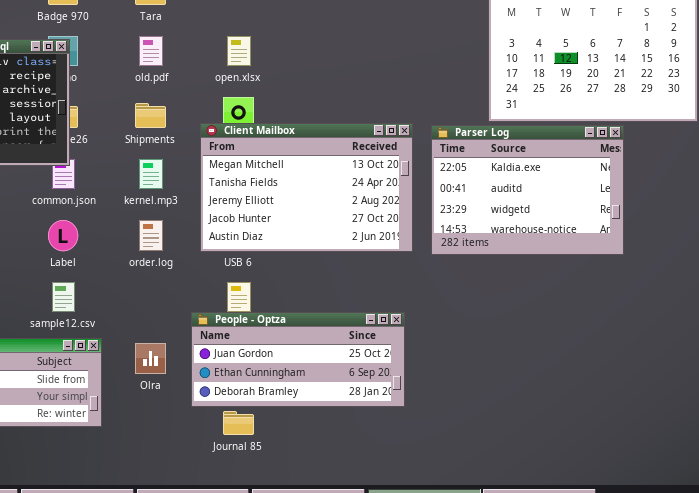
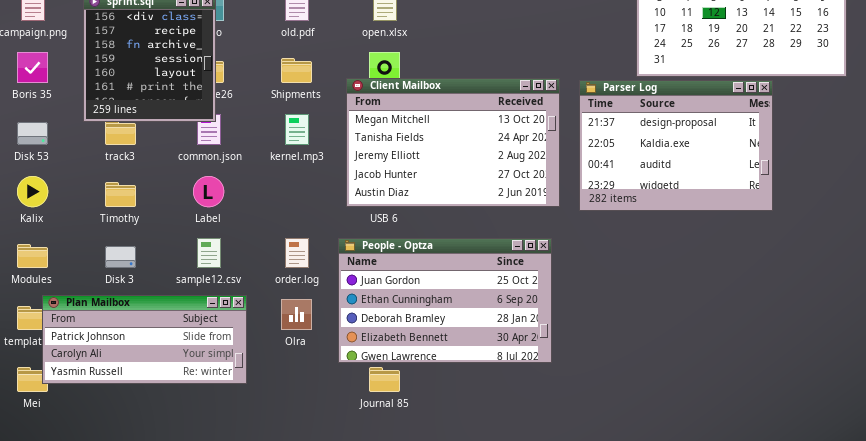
Parser Log: [431,125,624,255] -> [579,80,773,211], scrolled up 1 row
order.log: [139,220,163,251] -> [285,238,309,268], moved
People - Optza: [191,312,405,407] -> [338,238,552,363], resized

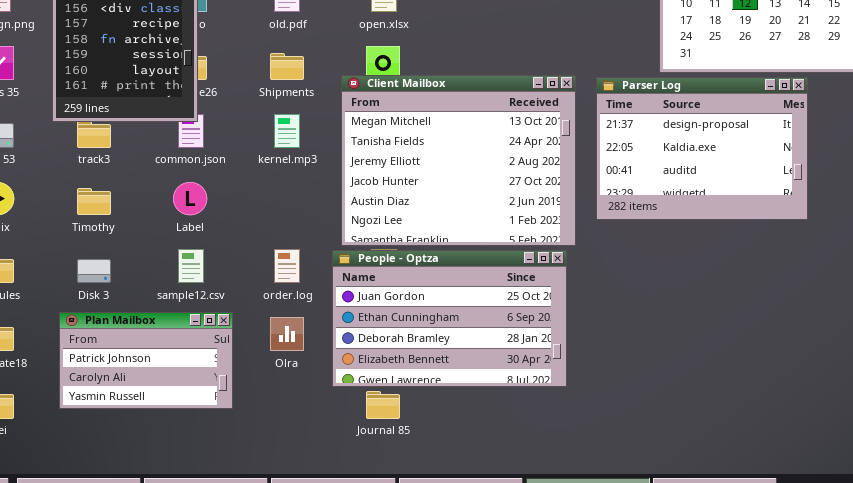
Client Mailbox: [346,78,560,207] -> [341,75,576,246], resized
Plan Mailbox: [42,295,247,384] -> [59,312,233,409], resized

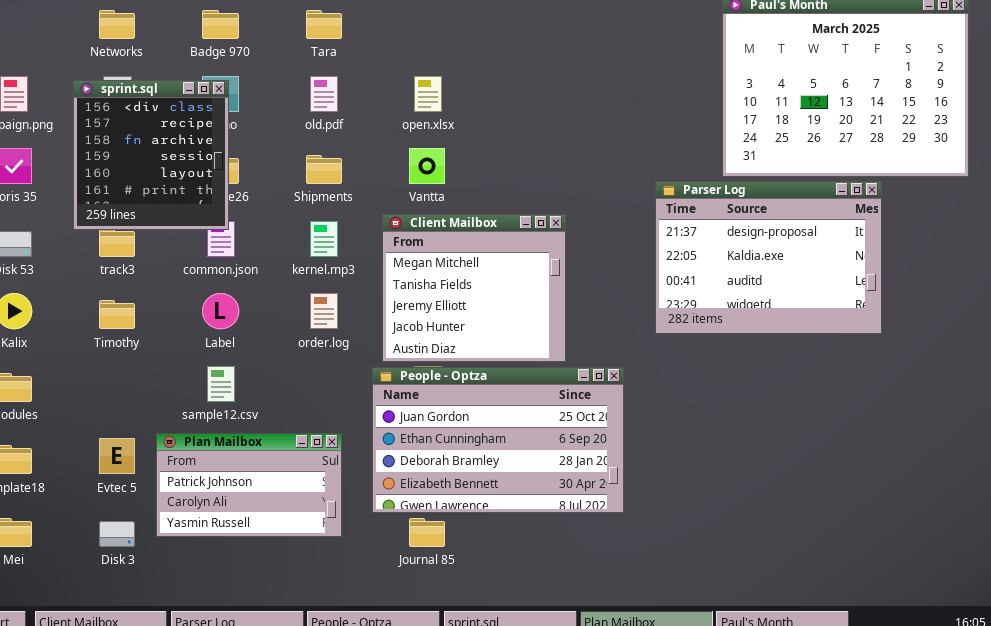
Client Mailbox: [341,75,576,246] -> [382,214,566,362], resized
order.log: [274,249,300,283] -> [310,293,338,329], moved
Disk 3: [77,259,111,283] -> [99,521,135,547], moved
Plan Mailbox: [59,312,233,409] -> [156,433,342,537], moved

